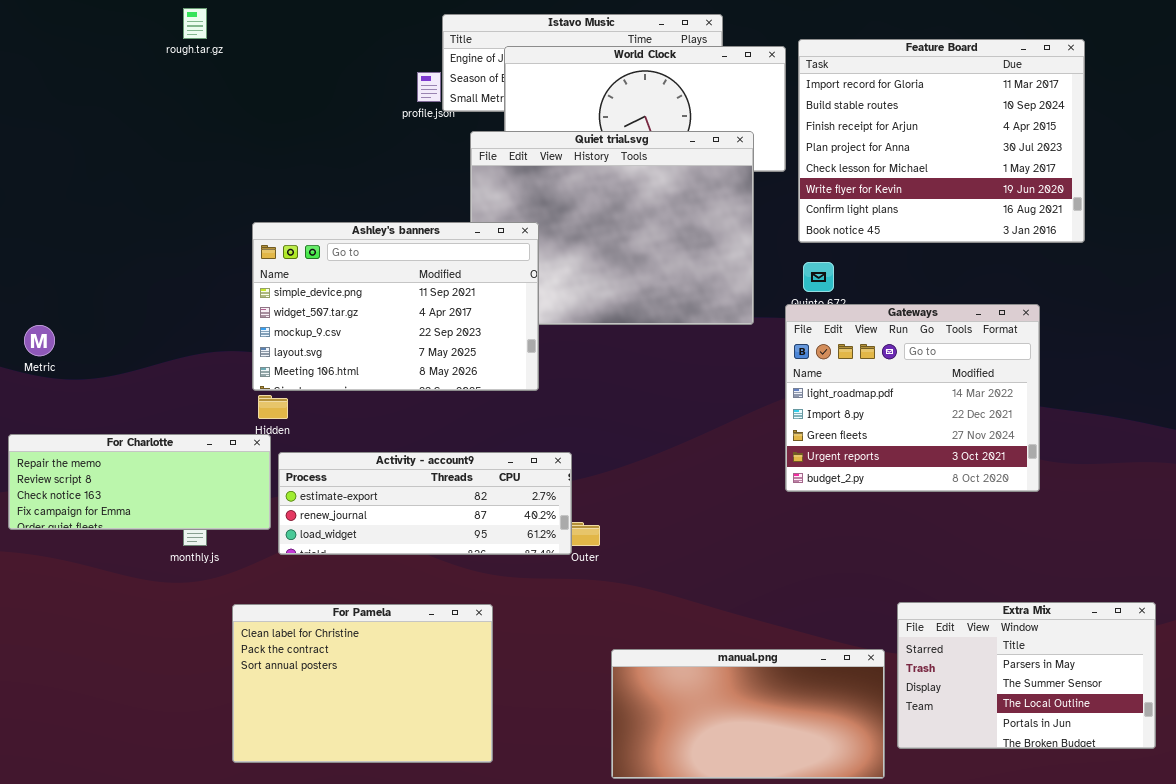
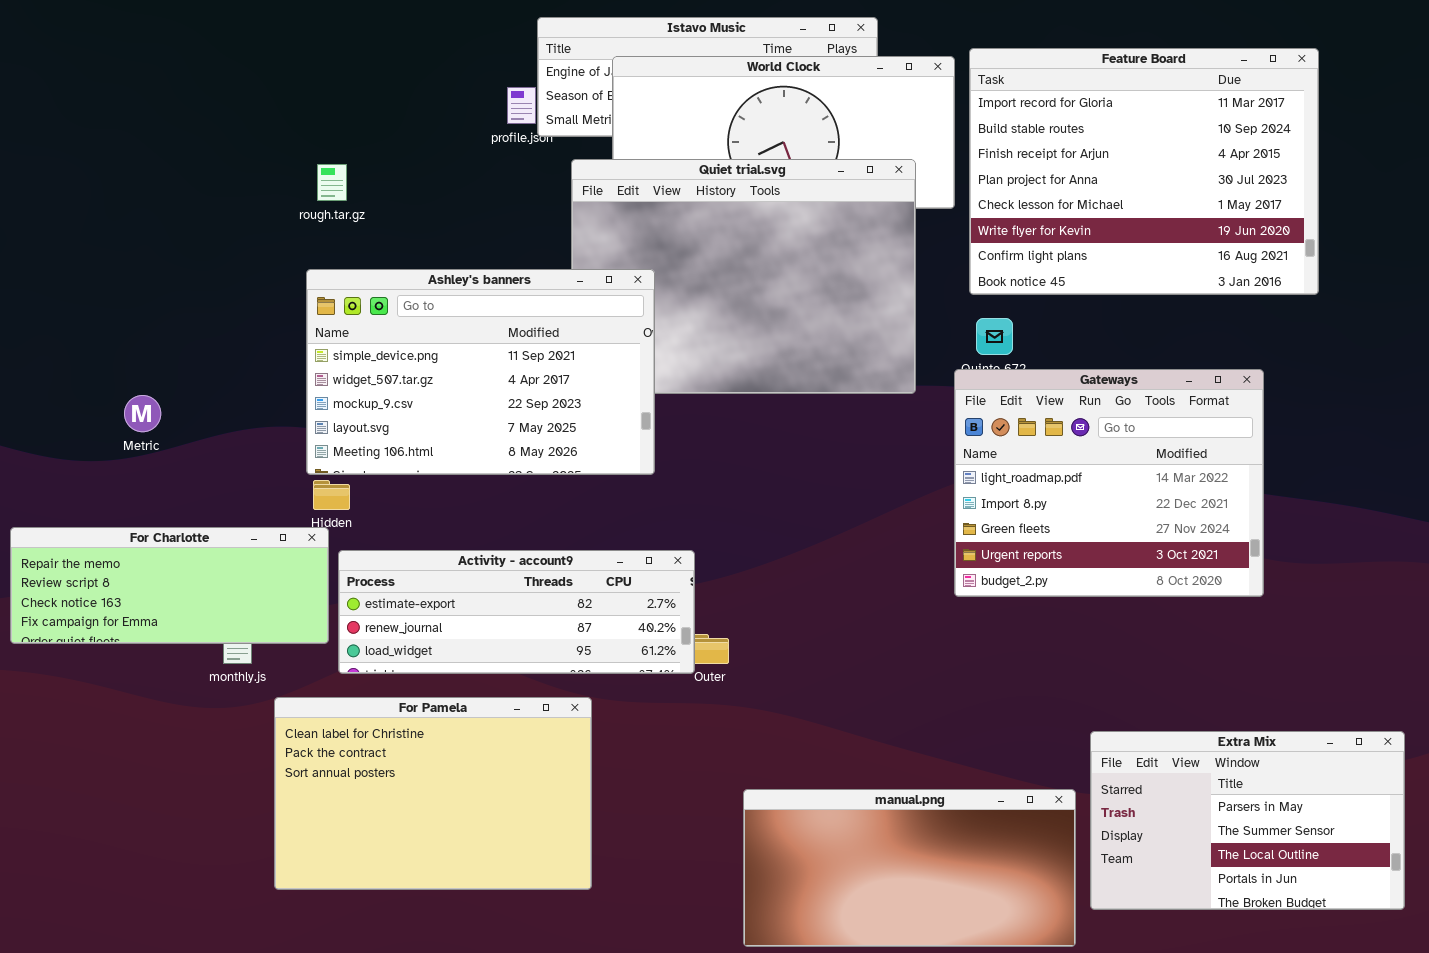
rough.tar.gz: [183,8,207,39] -> [317,164,347,201], moved
Metric: [24,325,55,356] -> [124,395,161,432], moved
For Pamela: [232,604,493,763] -> [274,697,592,890], moved

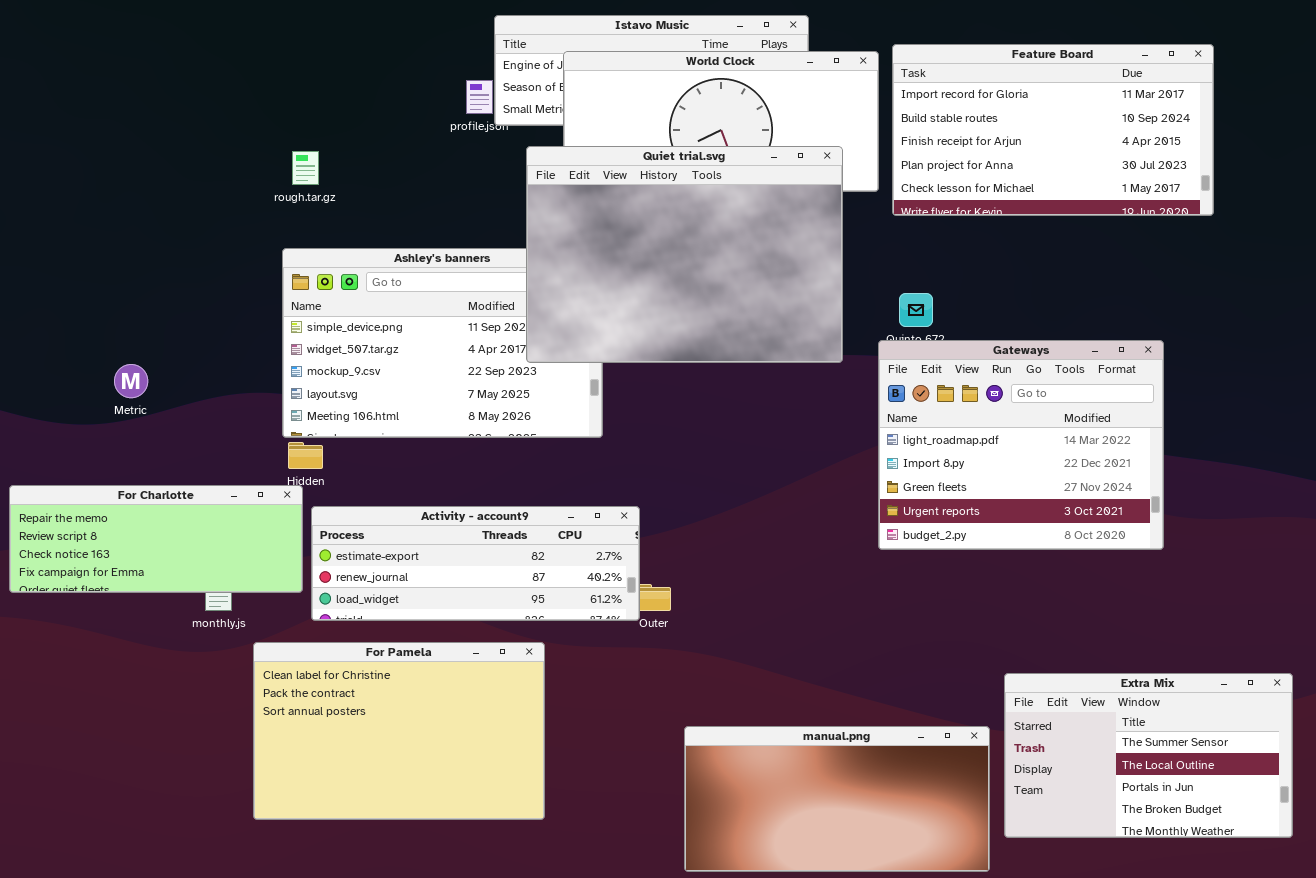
Feature Board: [969,48,1319,295] -> [892,44,1214,216], resized
Quiet trial.svg: [571,159,916,394] -> [526,146,843,363], raised
Extra Mix: [1090,731,1405,910] -> [1004,673,1293,838], scrolled down 1 row

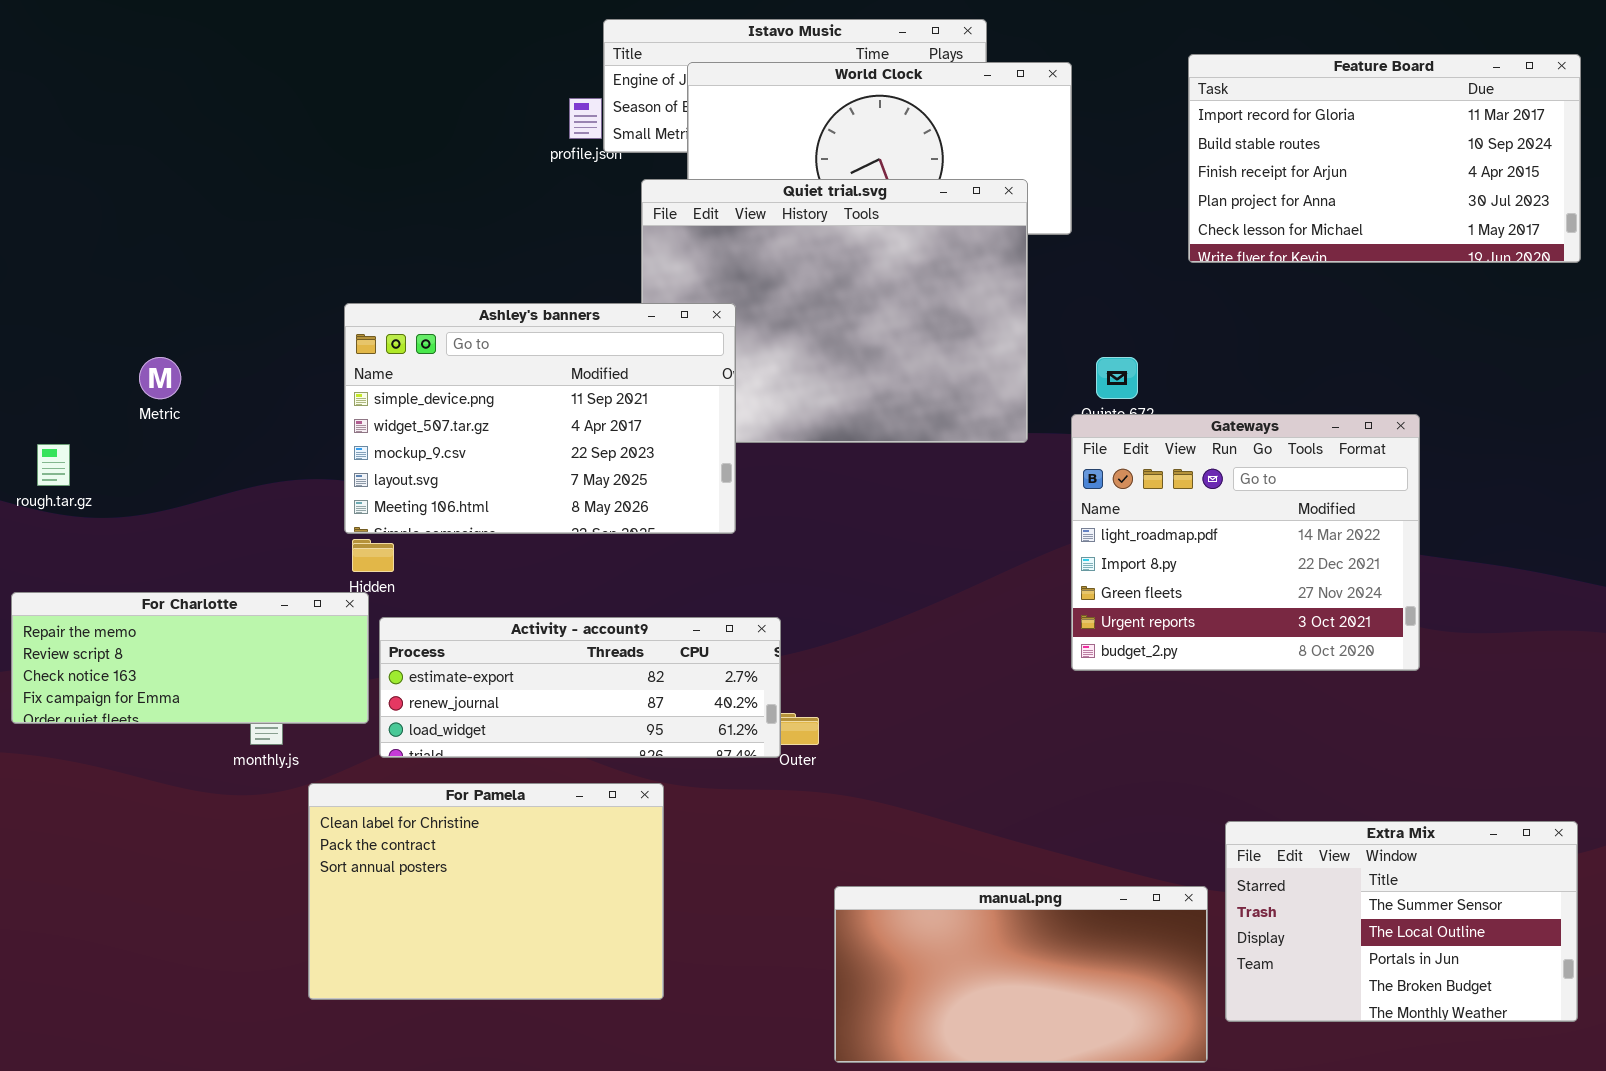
Feature Board: [892,44,1214,216] -> [1188,54,1581,263], moved
rough.tar.gz: [292,151,319,185] -> [37,444,70,486], moved
Ashley's banners: [282,248,603,438] -> [344,303,736,534], raised
Metric: [114,364,148,398] -> [139,357,181,399], moved

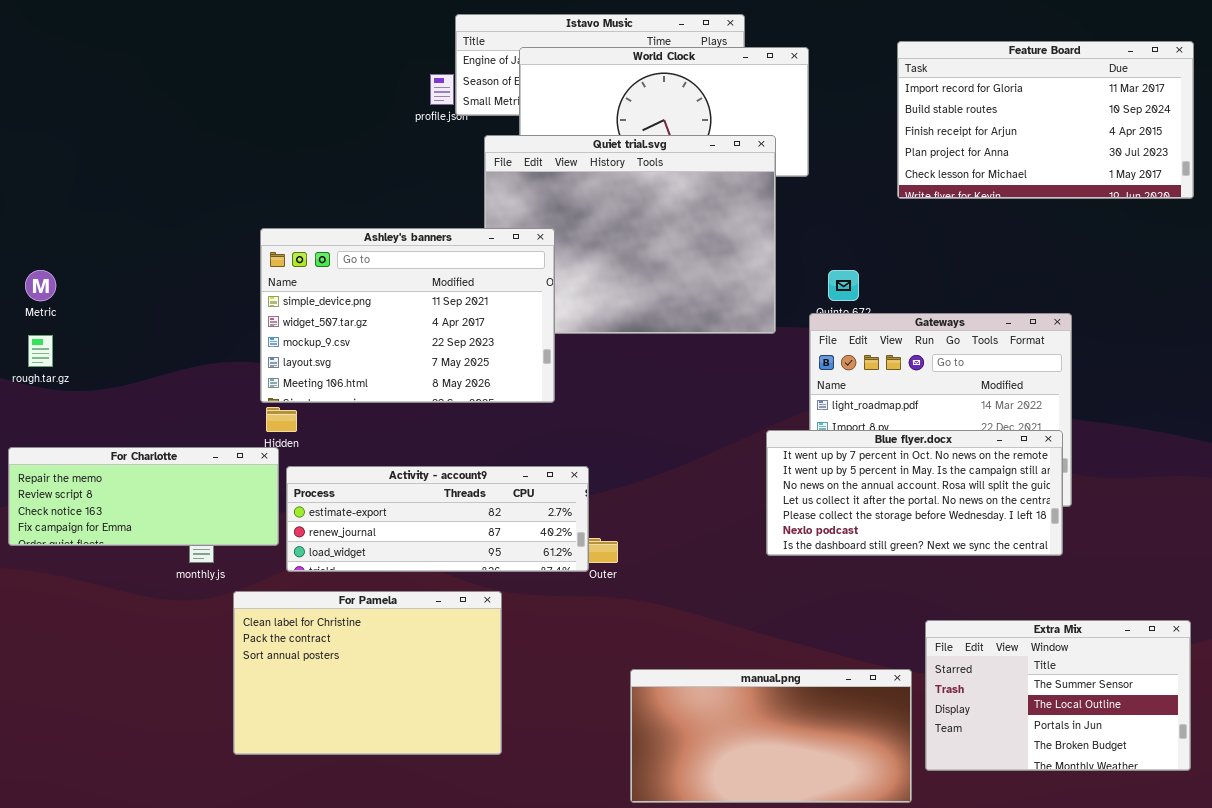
Metric: [139,357,181,399] -> [25,270,56,301], moved
Blue flyer.docx: none -> [766,430,1063,556], opened

